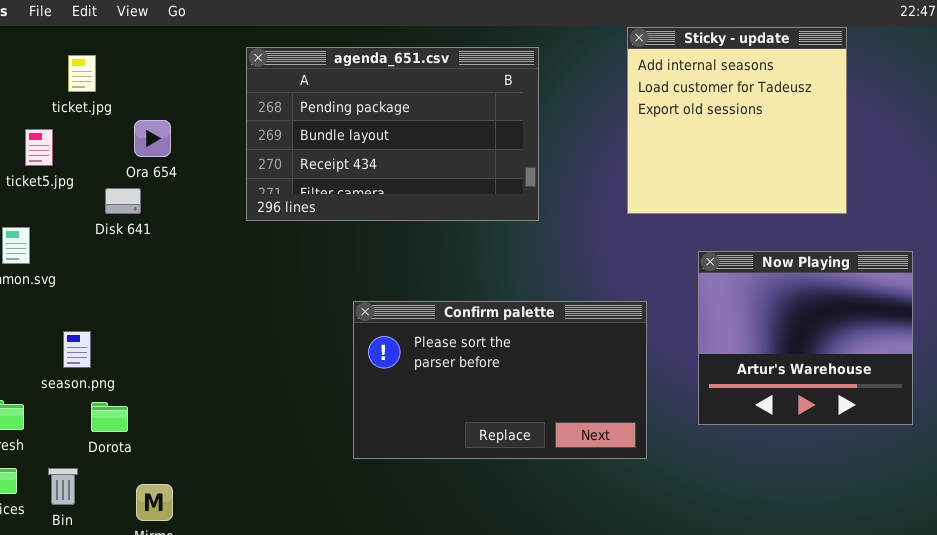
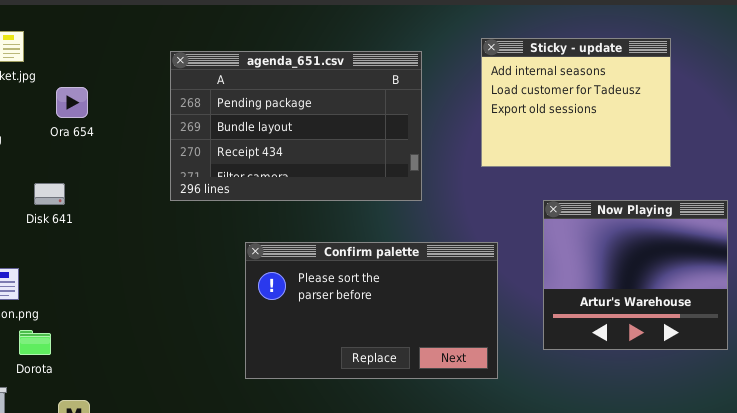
Sticky - update: [627,27,847,214] -> [481,38,671,167], resized
agenda_651.csv: [246,47,539,221] -> [170,51,422,201], moved
Disk 641: [105,188,141,214] -> [34,183,65,205], moved

